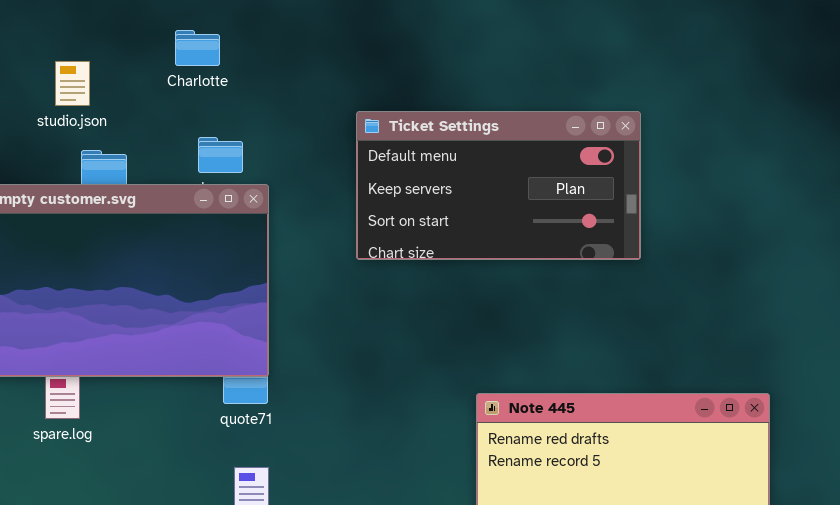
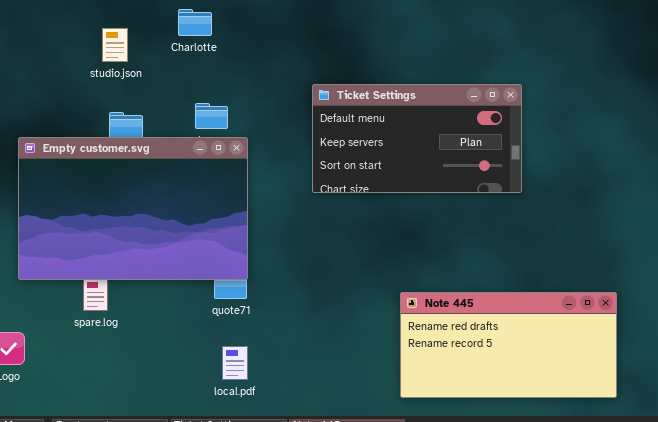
Charlotte: [175,30,220,66] -> [178,9,212,36], moved
studio.json: [55,61,90,106] -> [102,28,128,62], moved

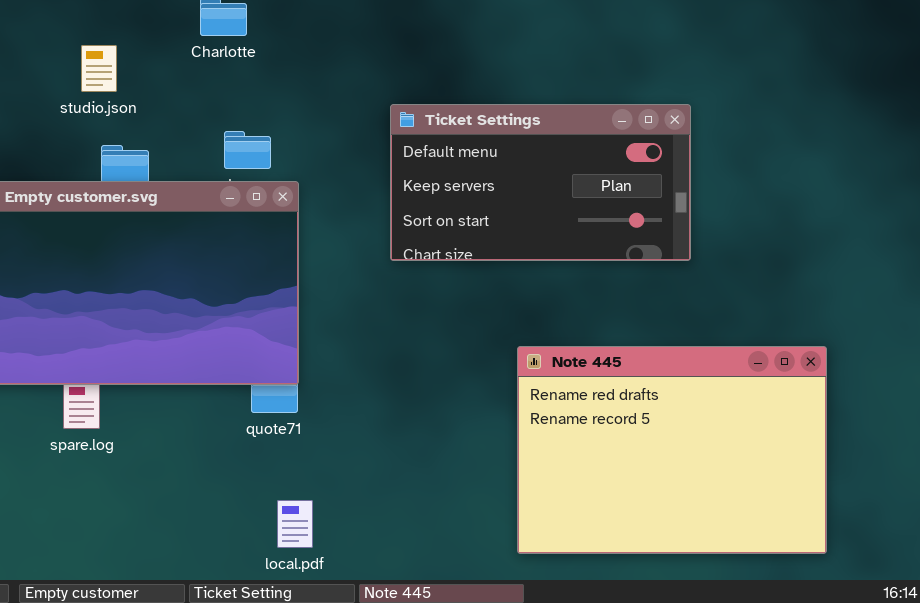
studio.json: [102,28,128,62] -> [81,45,117,92], moved
Note 445: [400,292,617,398] -> [517,346,827,554], resized
local.pdf: [222,346,248,380] -> [277,500,313,548], moved

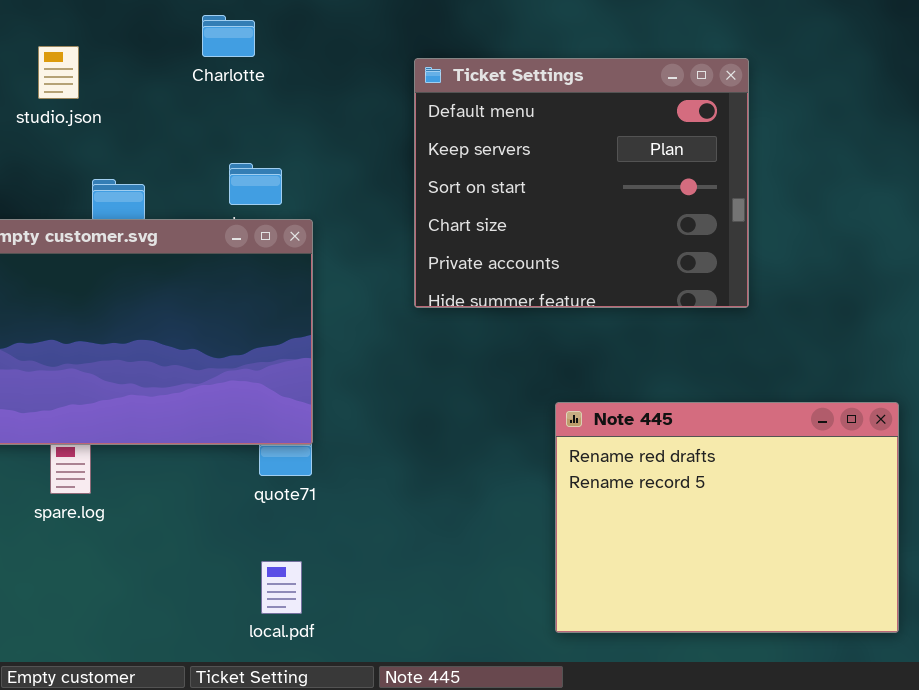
studio.json: [81,45,117,92] -> [38,46,79,99], moved
Ticket Settings: [390,104,691,261] -> [414,58,749,308], resized
local.pdf: [277,500,313,548] -> [261,561,302,614], moved

